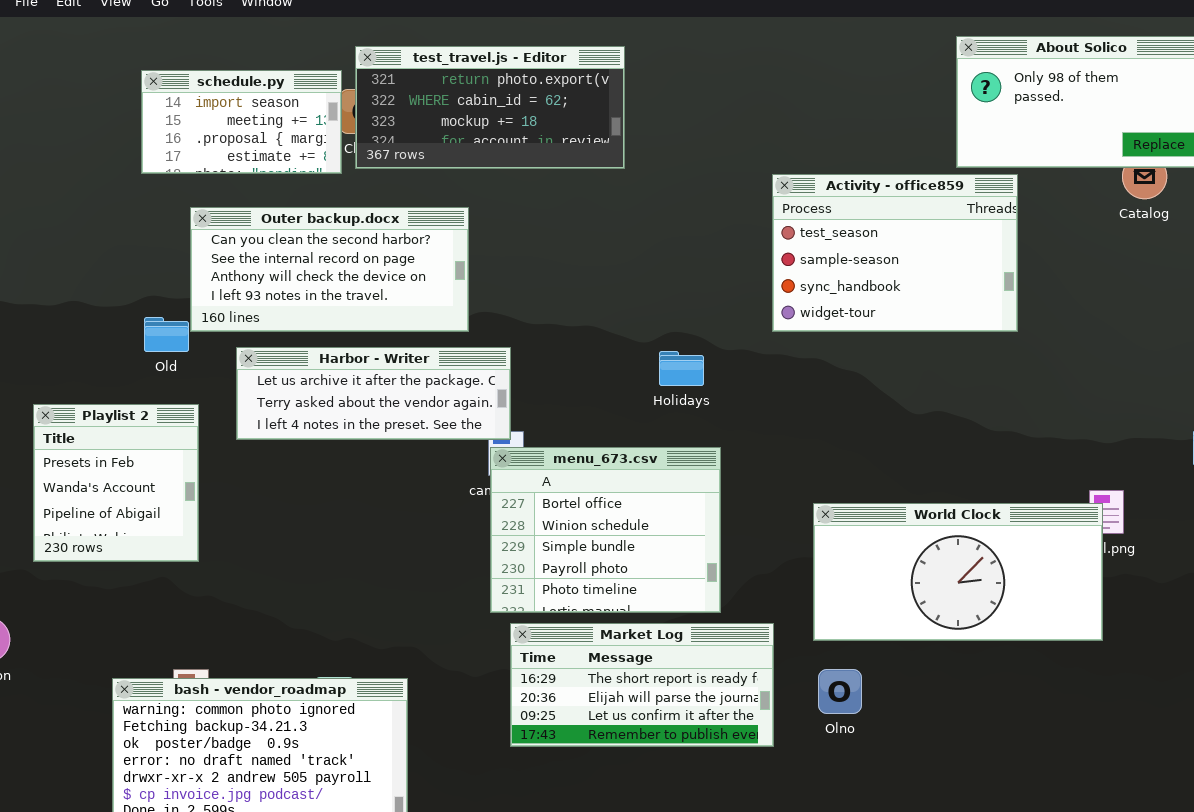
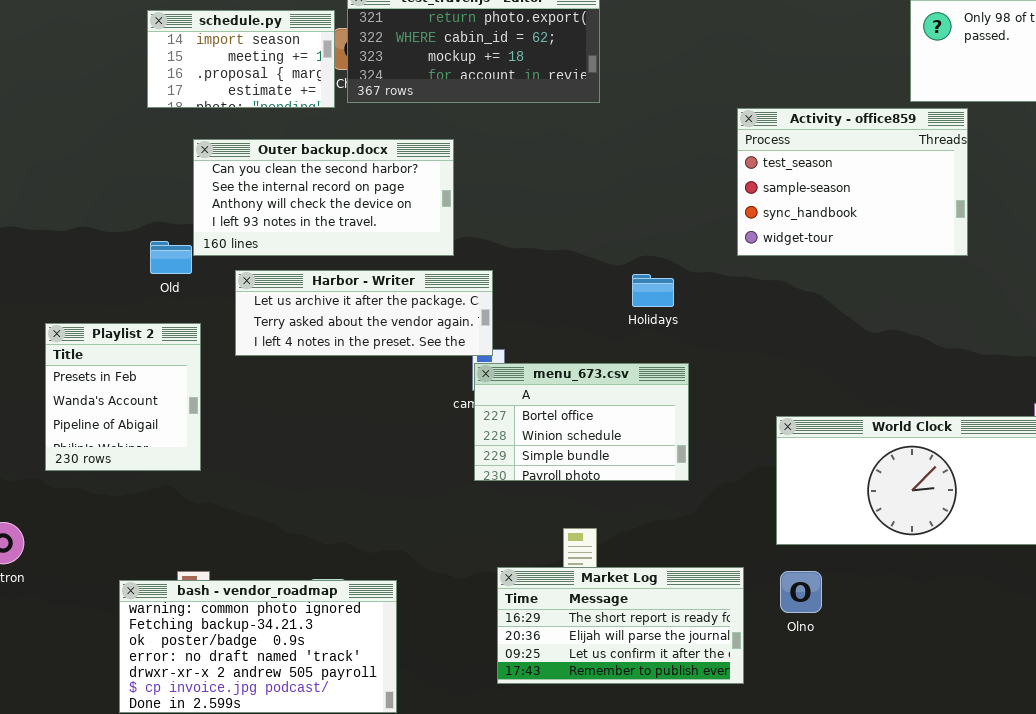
menu_673.csv: [490,447,721,613] -> [474,363,689,481], resized
Market Log: [510,623,774,747] -> [497,567,744,684], moved

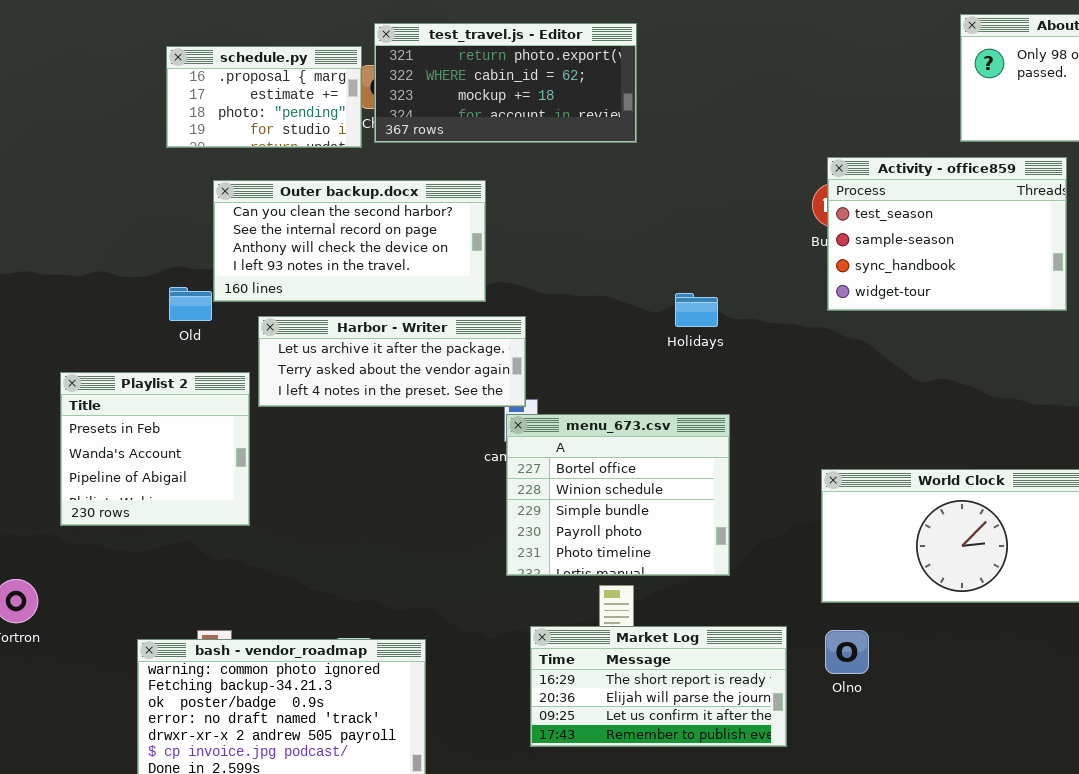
schedule.py: [147,10,335,108] -> [166,46,362,148], scrolled down 2 rows
Activity - office859: [737,108,968,256] -> [827,157,1067,311], moved
Holidays: [632,274,674,307] -> [675,293,718,327], moved
Playlist 2: [45,323,201,471] -> [60,372,250,526], resized
menu_673.csv: [474,363,689,481] -> [506,414,730,576], resized

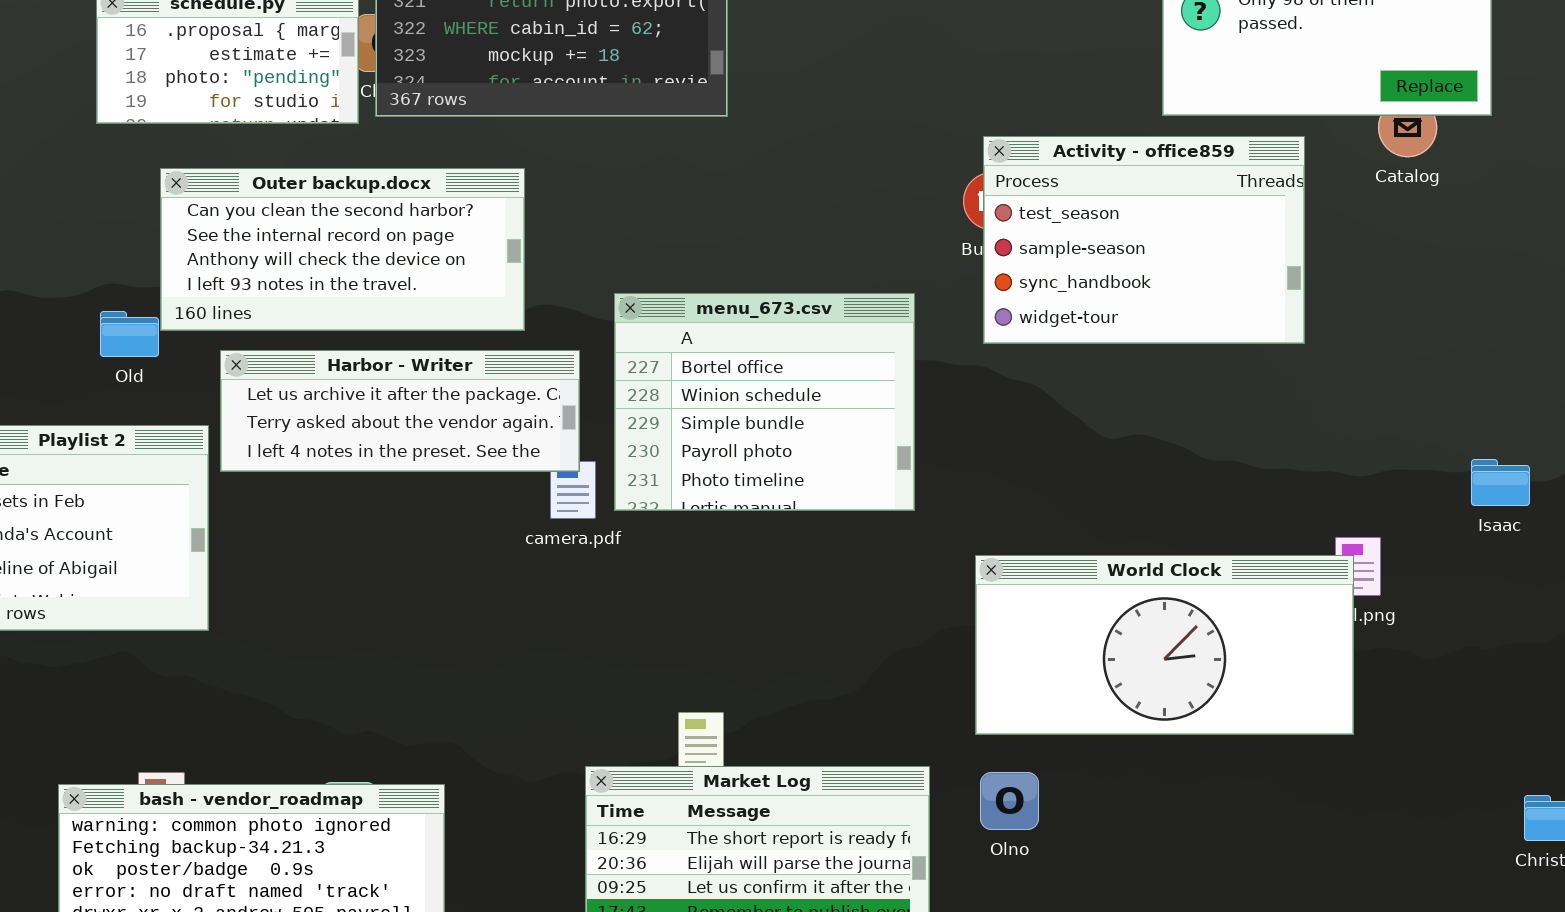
menu_673.csv: [506,414,730,576] -> [614,293,915,511], moved

